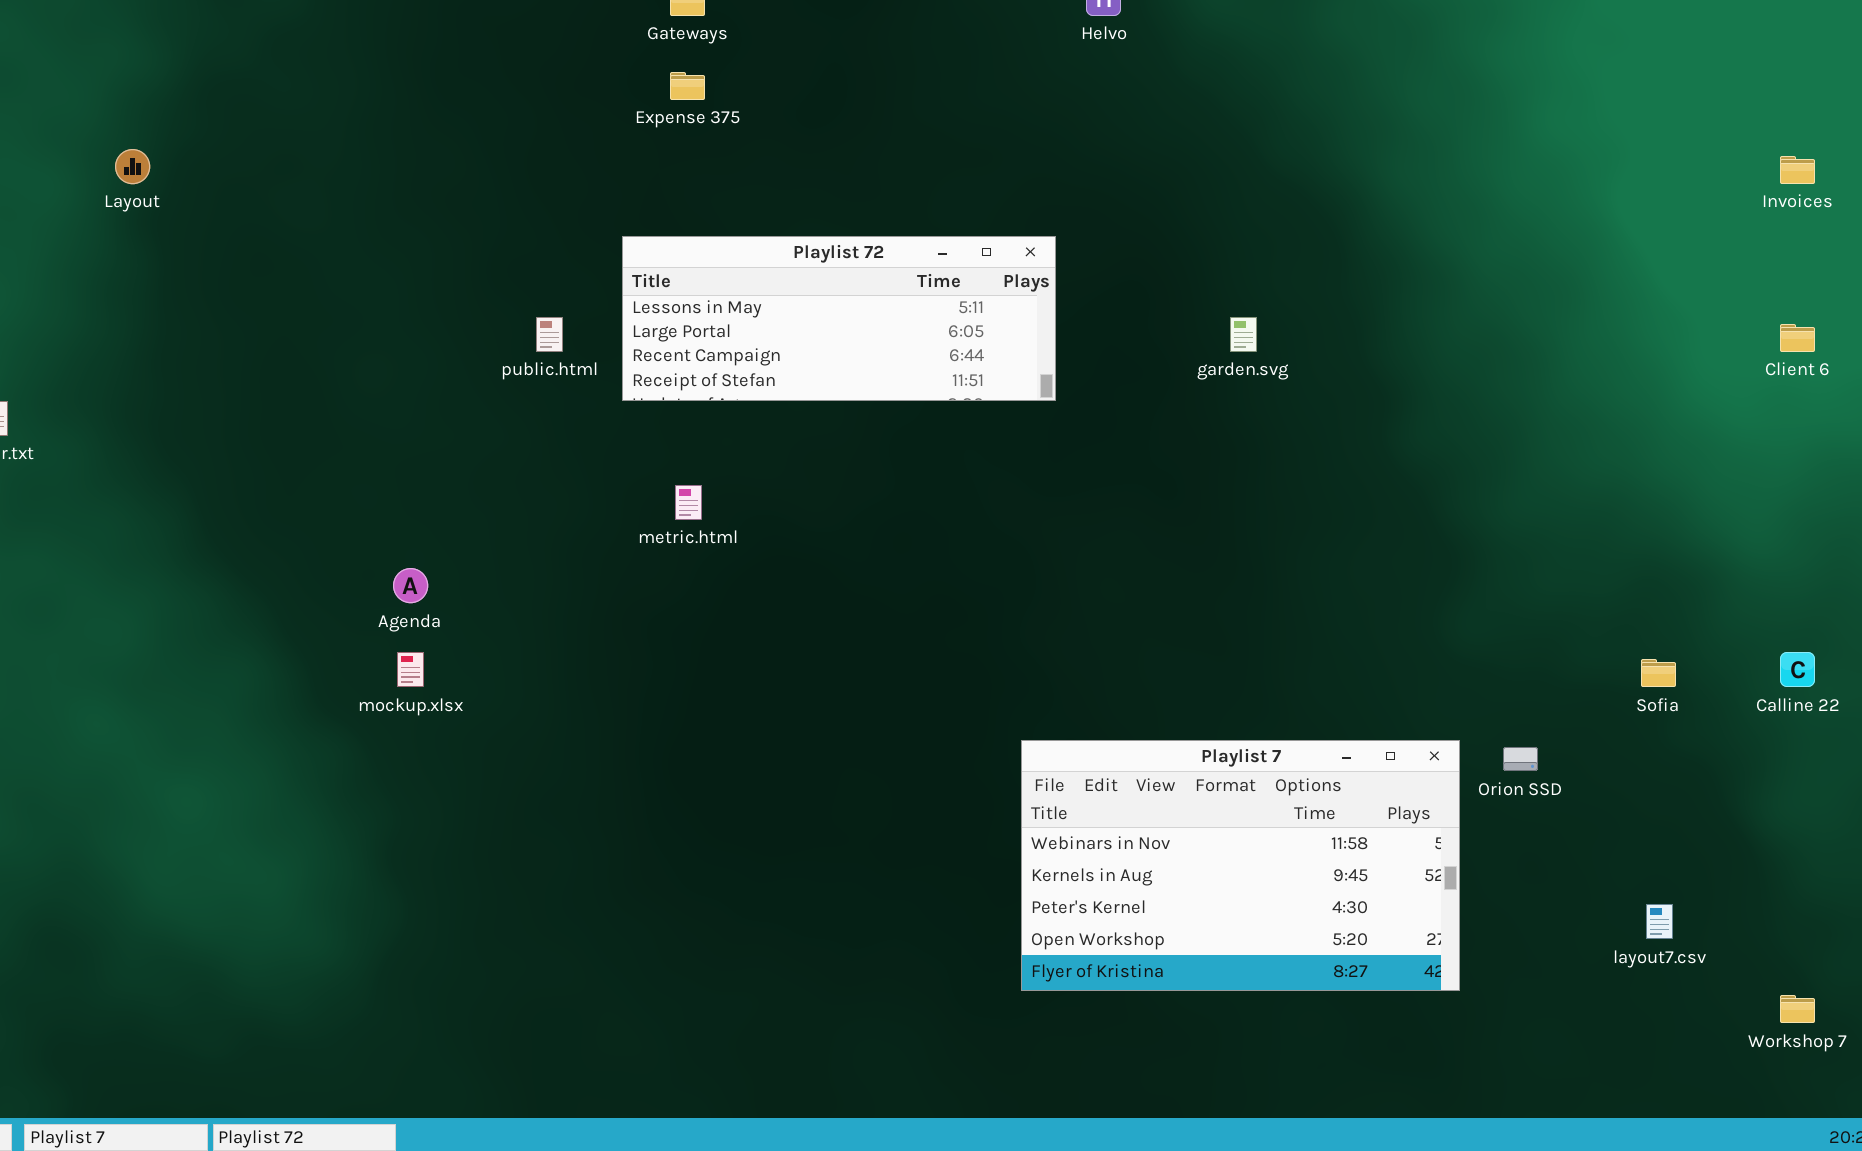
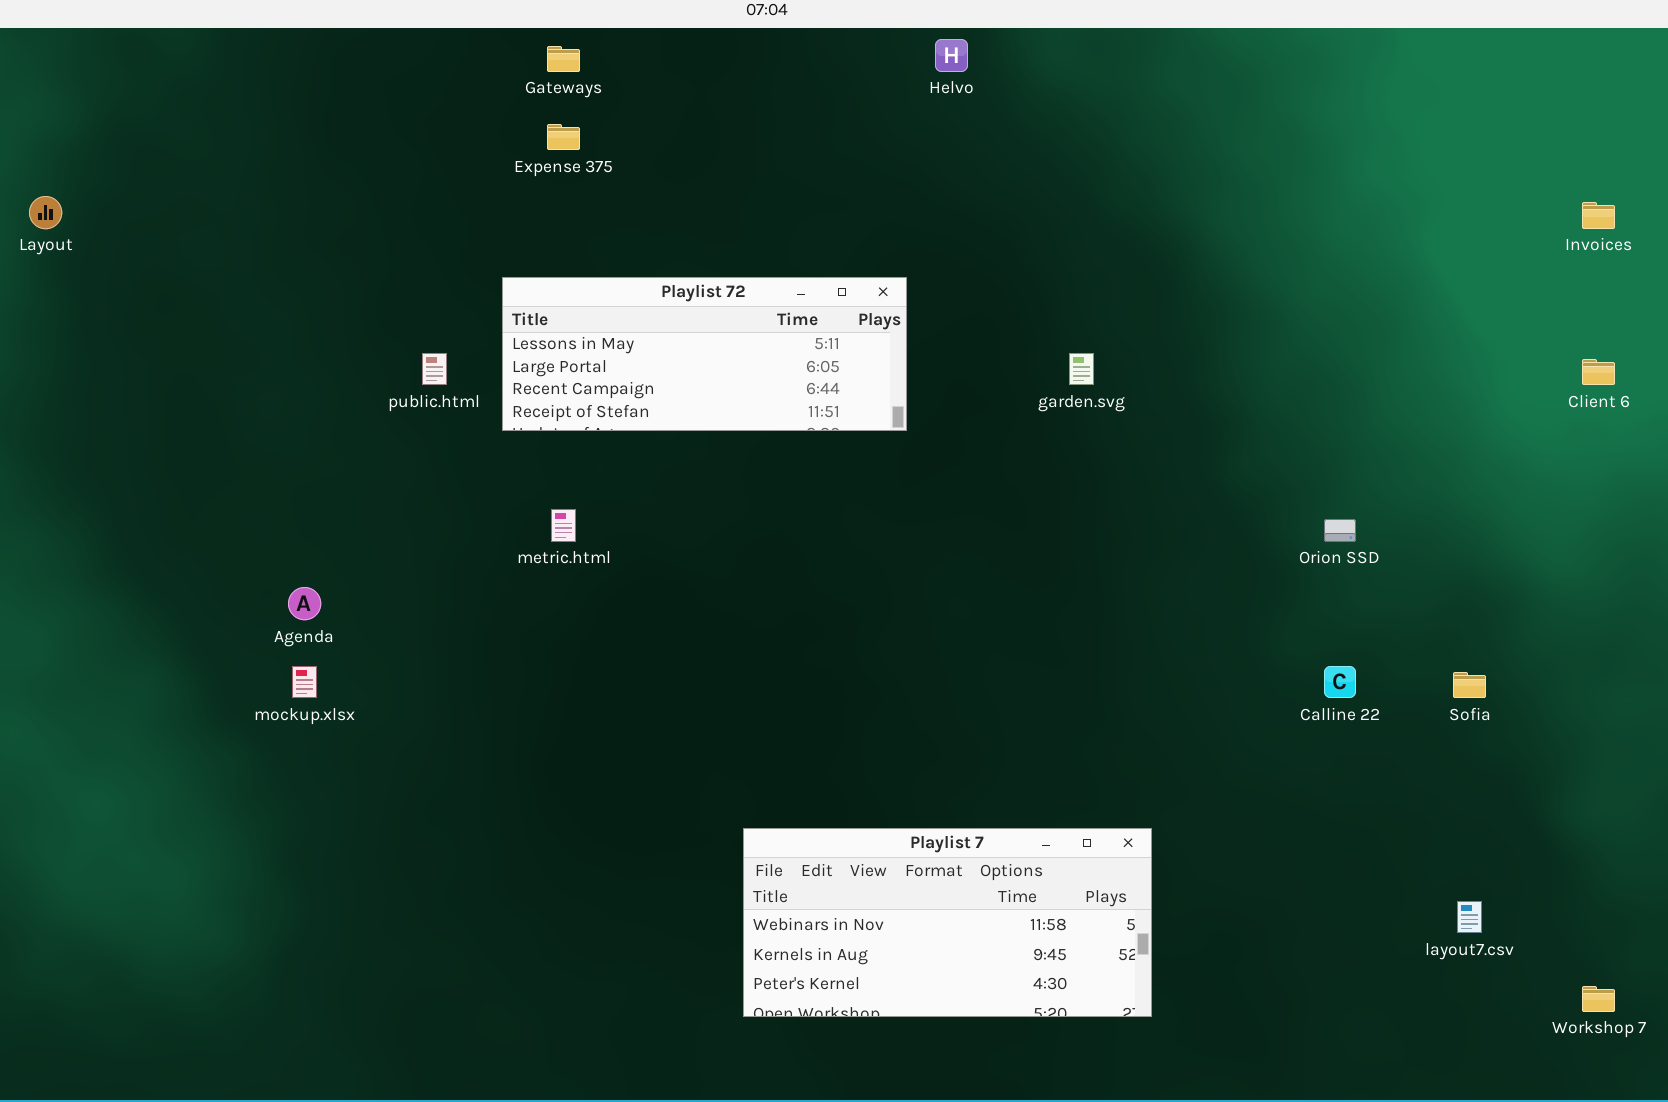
Calline 22: [1780,652,1815,687] -> [1324,666,1356,698], moved
Playlist 7: [1021,740,1460,991] -> [743,828,1152,1017], moved, resized
Orion SSD: [1503,747,1538,771] -> [1324,519,1356,542], moved

